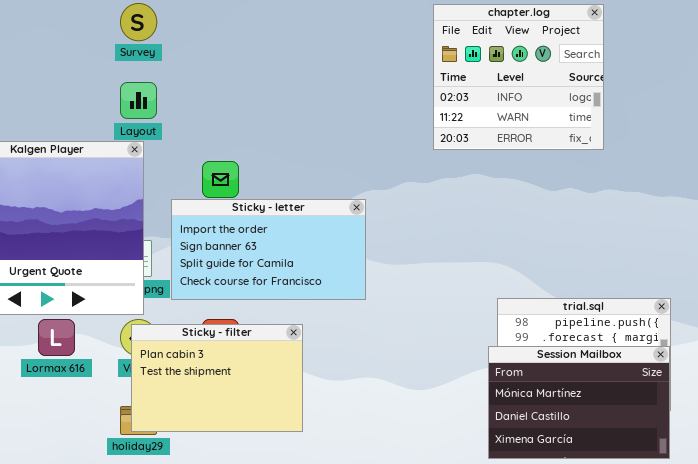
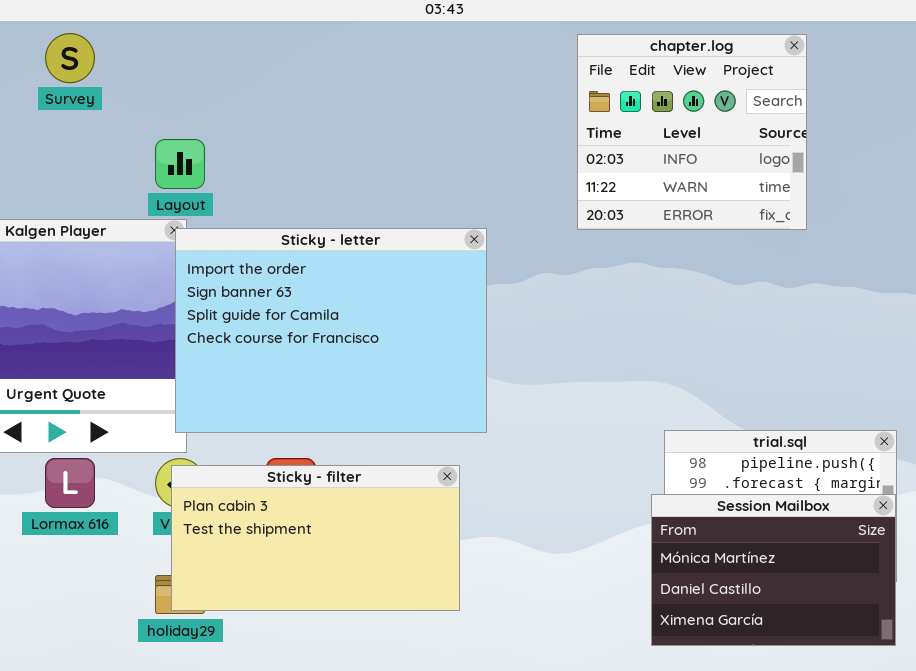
Survey: [120,3,157,41] -> [45,33,95,83], moved
Sticky - letter: [171,199,366,300] -> [175,228,487,433], resized
Sticky - filter: [131,324,303,432] -> [171,465,460,611], resized

